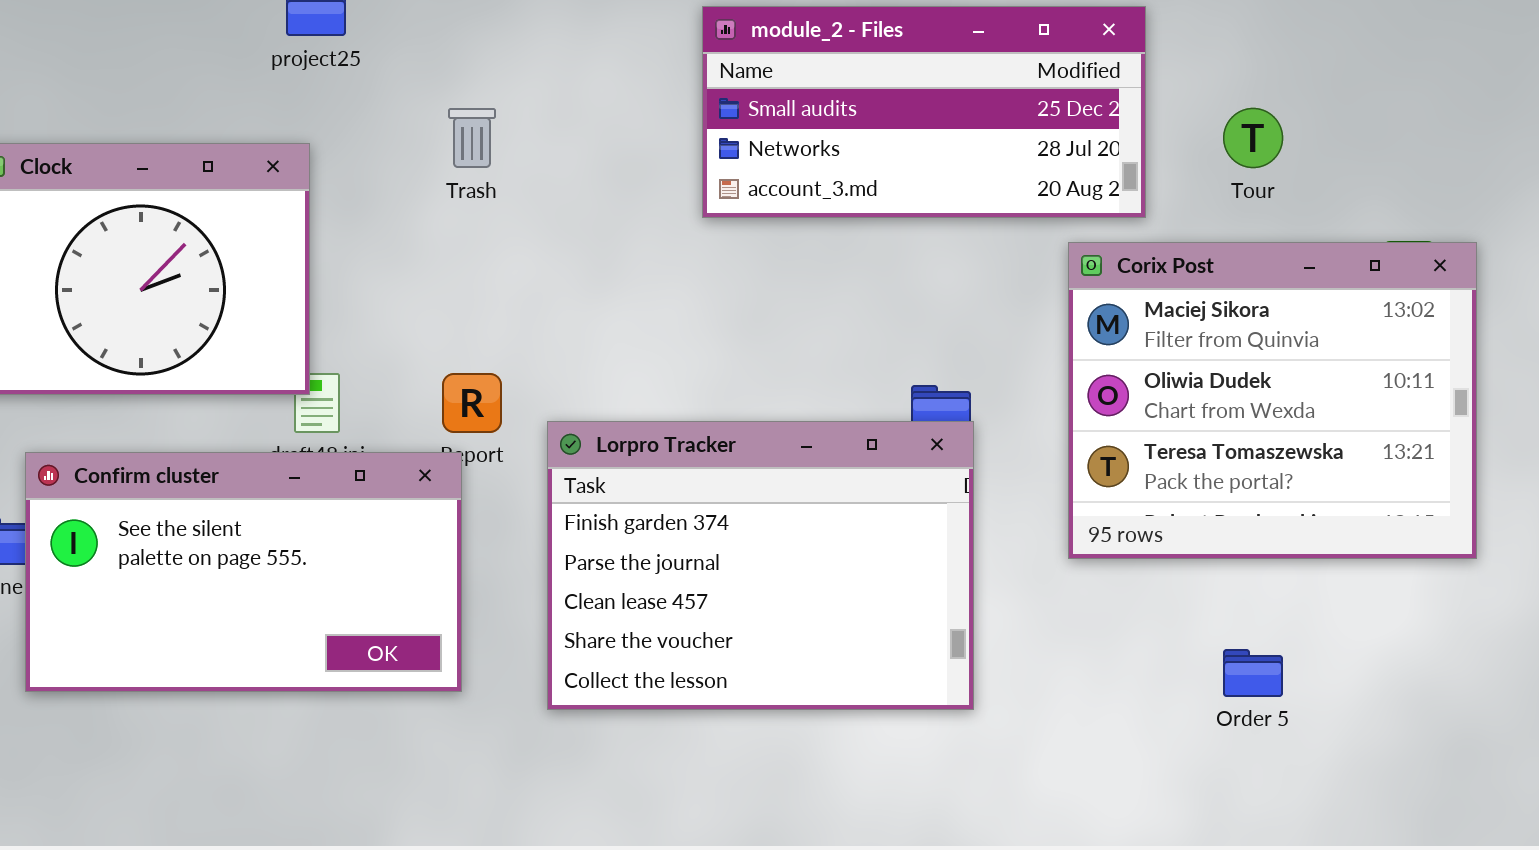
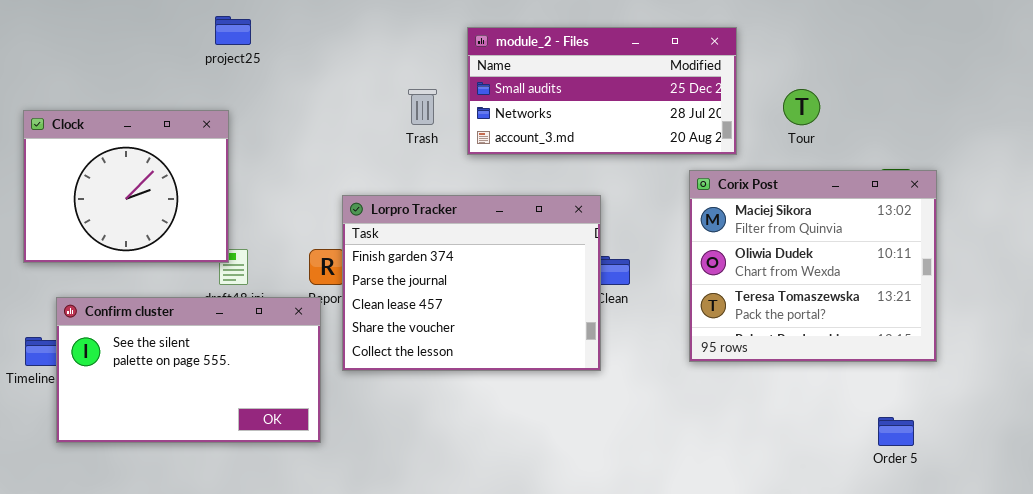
Trash: [448,108,496,168] -> [408,89,437,125], moved
Lorpro Tracker: [547,421,974,710] -> [342,195,601,371], moved
Order 5: [1223,649,1283,697] -> [878,417,914,446], moved

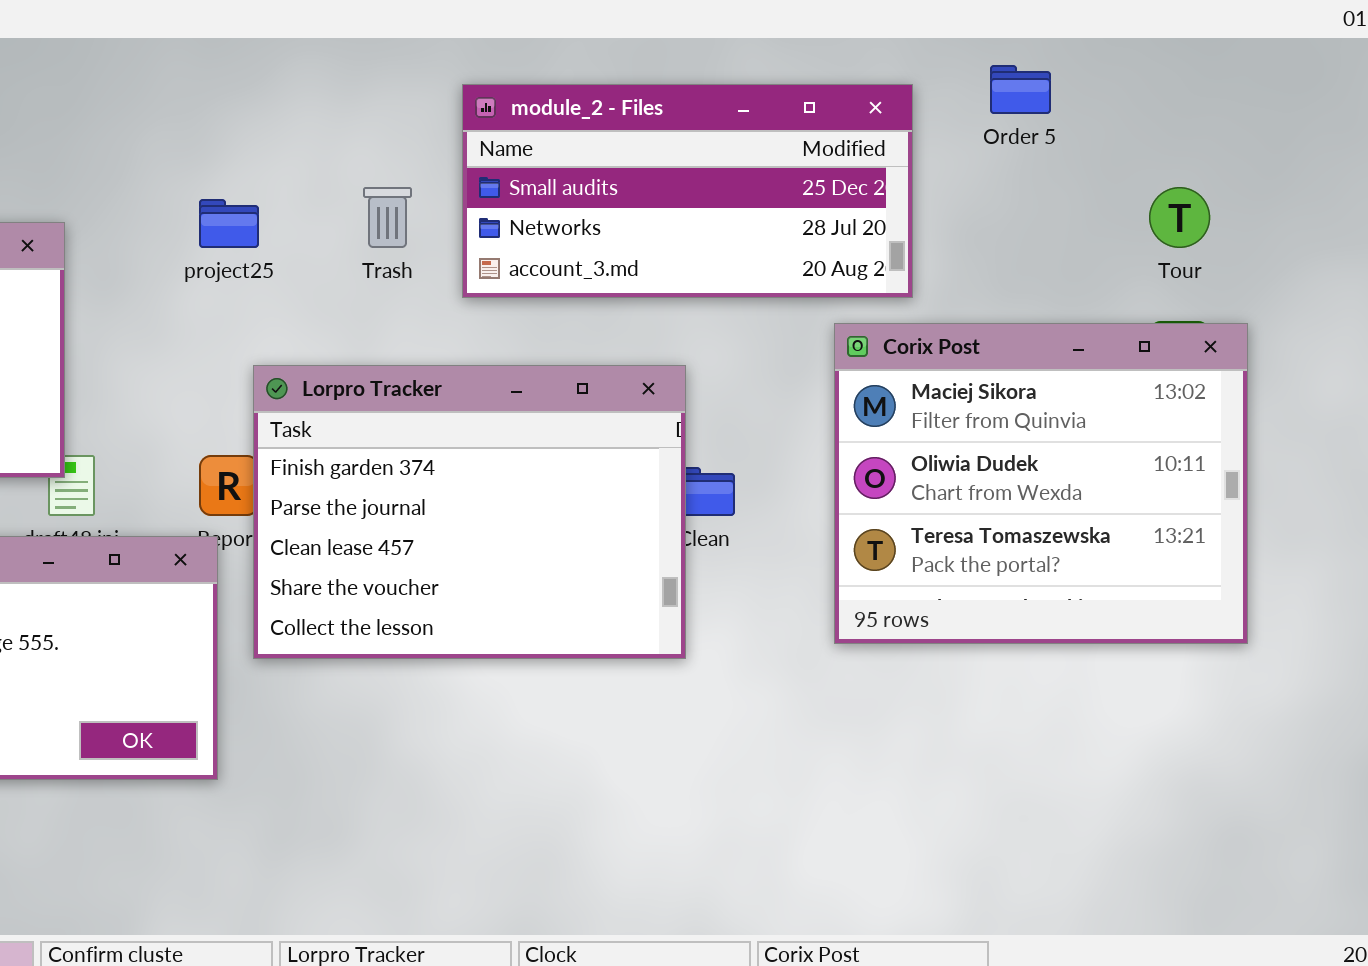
project25: [215,16,251,45] -> [199,199,259,248], moved
Tour: [783,89,820,125] -> [1149,187,1210,248], moved
Order 5: [878,417,914,446] -> [990,65,1051,114], moved

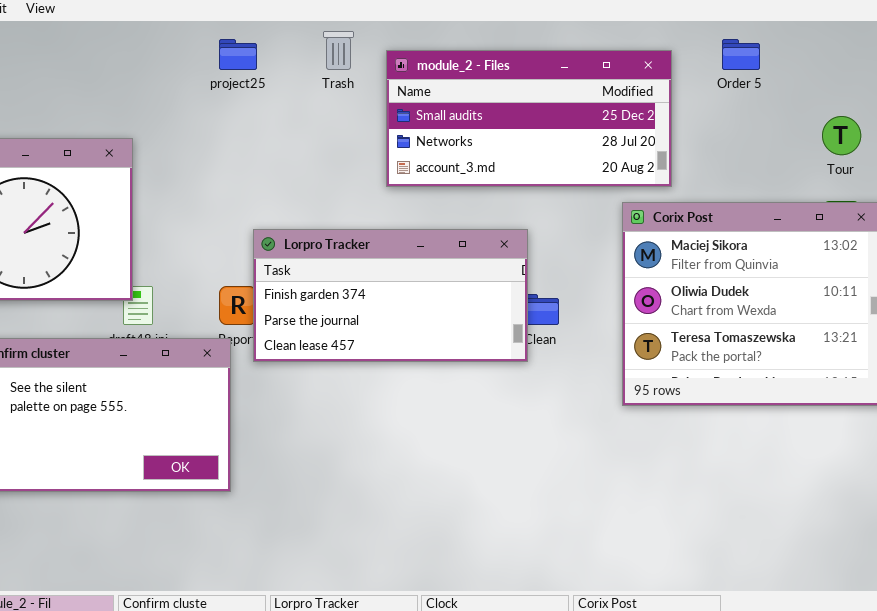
Trash: [363,187,412,248] -> [323,31,354,70], moved
project25: [199,199,259,248] -> [219,39,257,70], moved
Lorpro Tracker: [253,365,686,659] -> [253,229,528,362], resized

